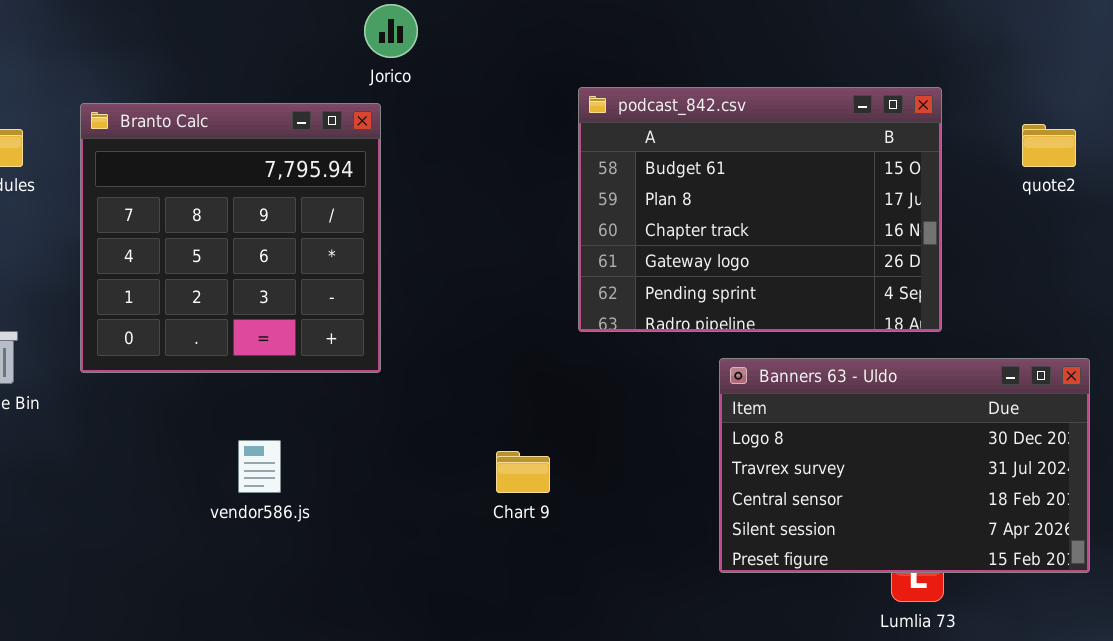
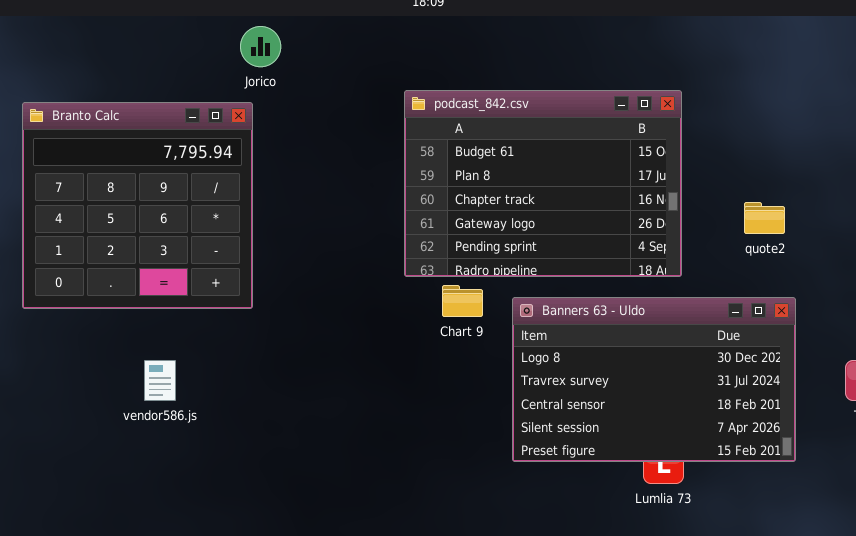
quote2: [1022,124,1076,167] -> [744,202,785,234], moved
Chart 9: [496,451,550,493] -> [442,285,483,317], moved

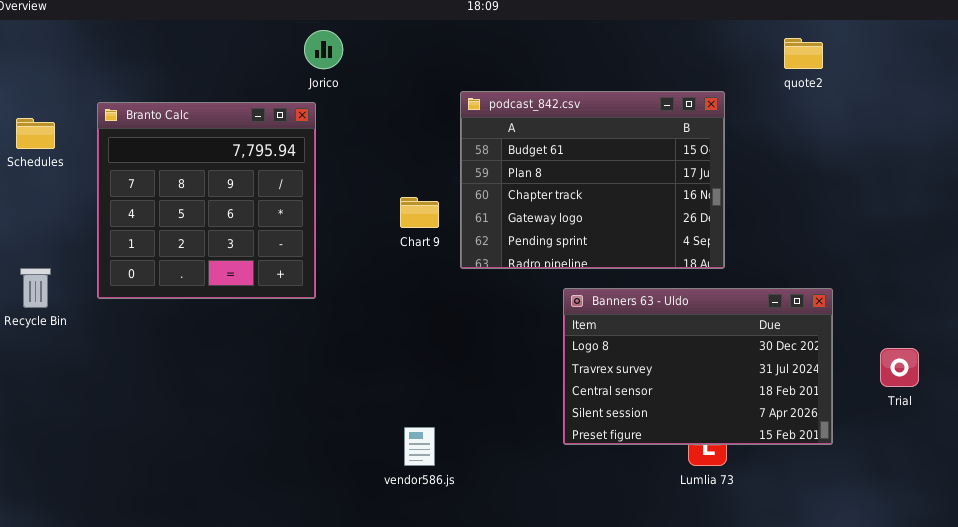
quote2: [744,202,785,234] -> [784,38,823,69], moved
Chart 9: [442,285,483,317] -> [400,197,439,228], moved
vendor586.js: [144,360,176,401] -> [404,427,435,466], moved

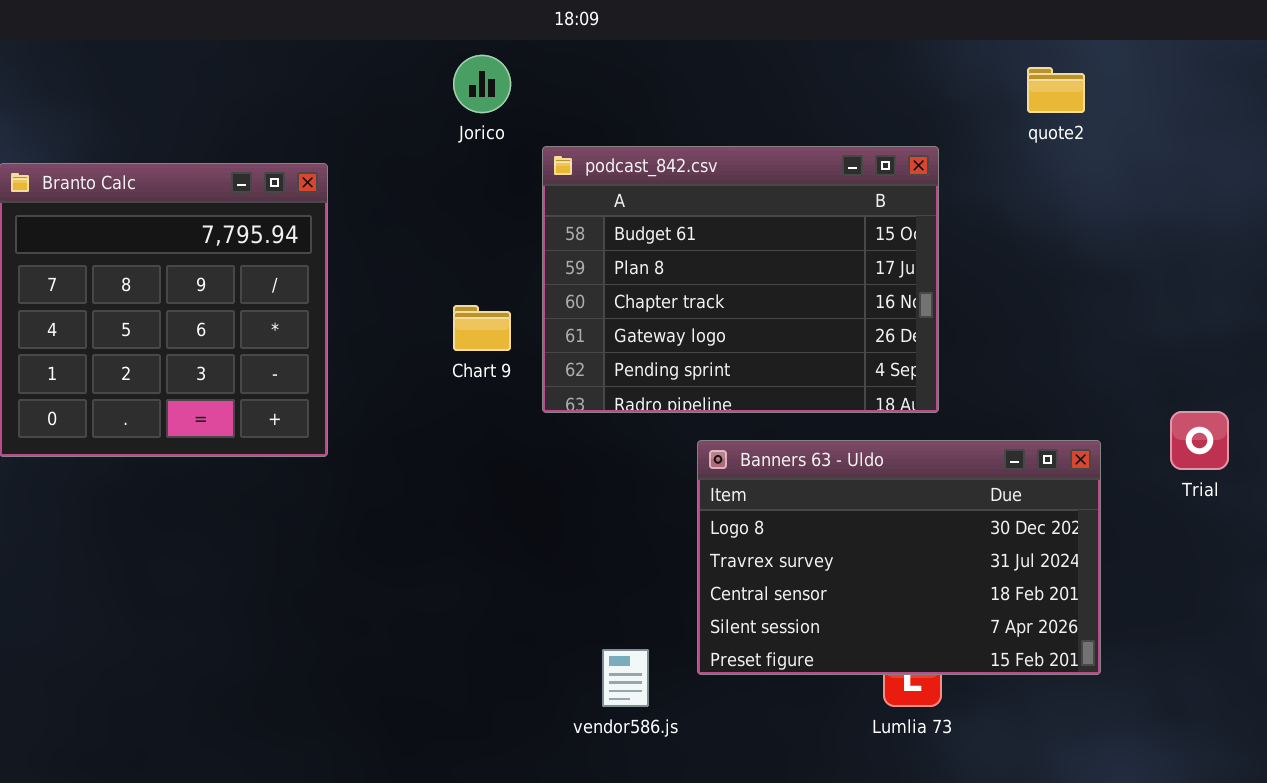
Jorico: [304,30,343,69] -> [453,55,511,113], moved
Trial: [880,348,919,387] -> [1170,411,1229,470], moved
vendor586.js: [404,427,435,466] -> [602,649,649,707], moved

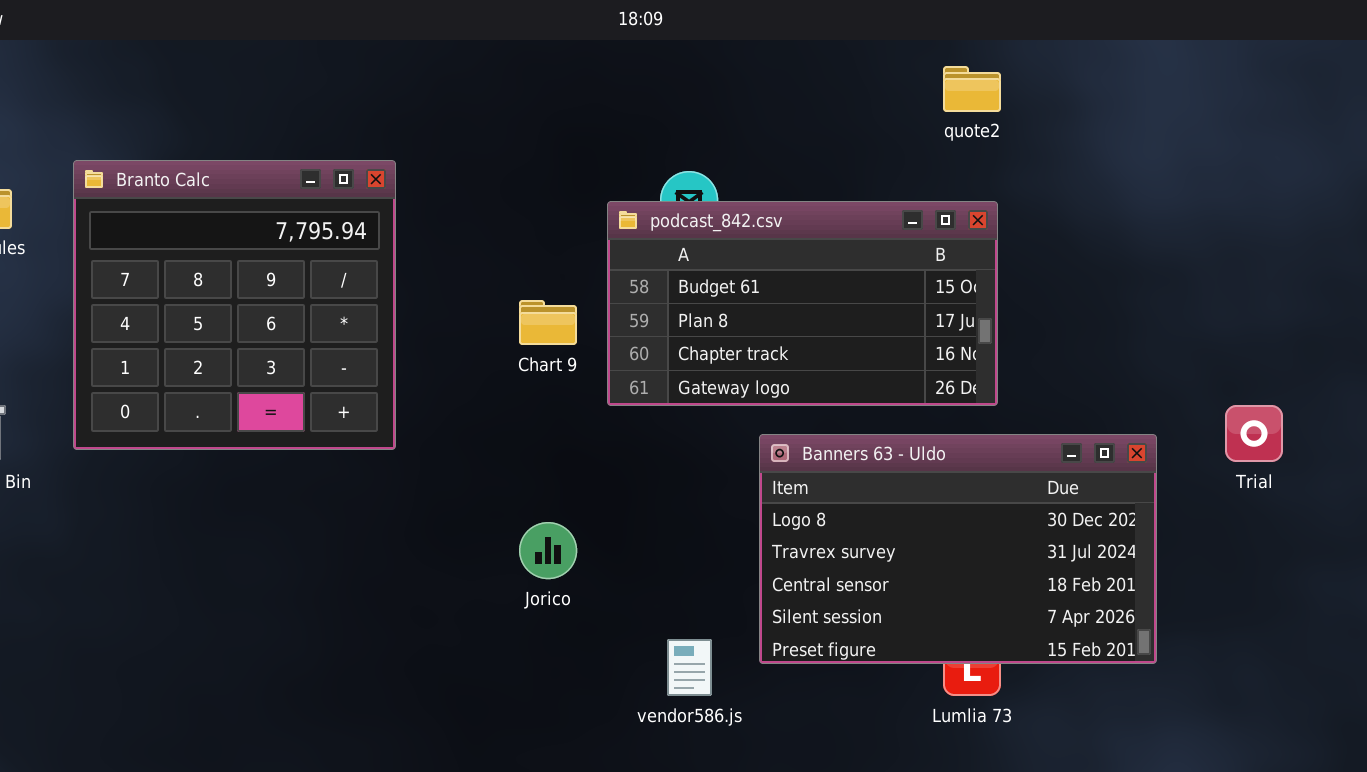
Jorico: [453,55,511,113] -> [519,522,577,579], moved
quote2: [1027,67,1085,113] -> [943,66,1001,112], moved
podcast_842.csv: [542,146,939,413] -> [607,201,998,406], resized

